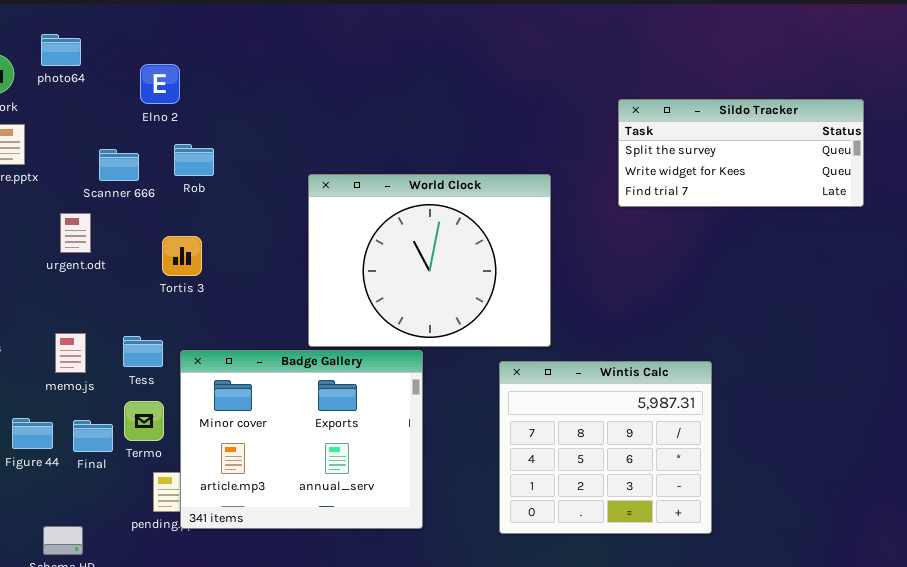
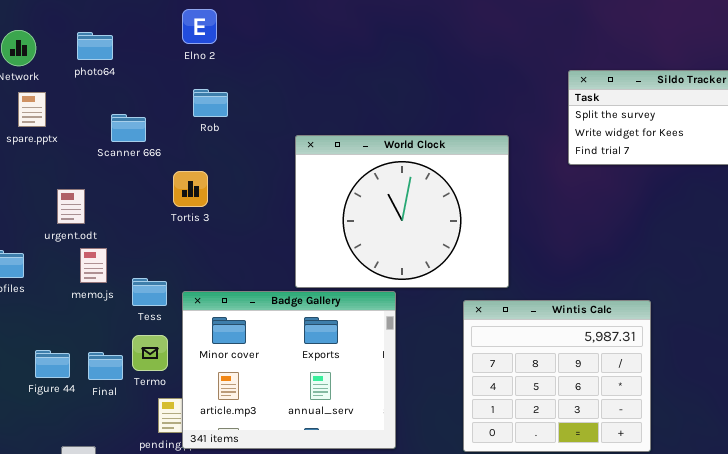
photo64: [41,34,81,66] -> [77,32,113,60], moved
Elno 2: [140,64,180,104] -> [182,9,217,44], moved
Rob: [174,144,214,176] -> [193,89,228,117], moved
urgent.odt: [60,213,91,253] -> [57,189,85,224], moved
Tortis 3: [162,236,202,276] -> [173,171,208,207], moved
memo.js: [55,333,86,373] -> [80,248,107,283], moved

